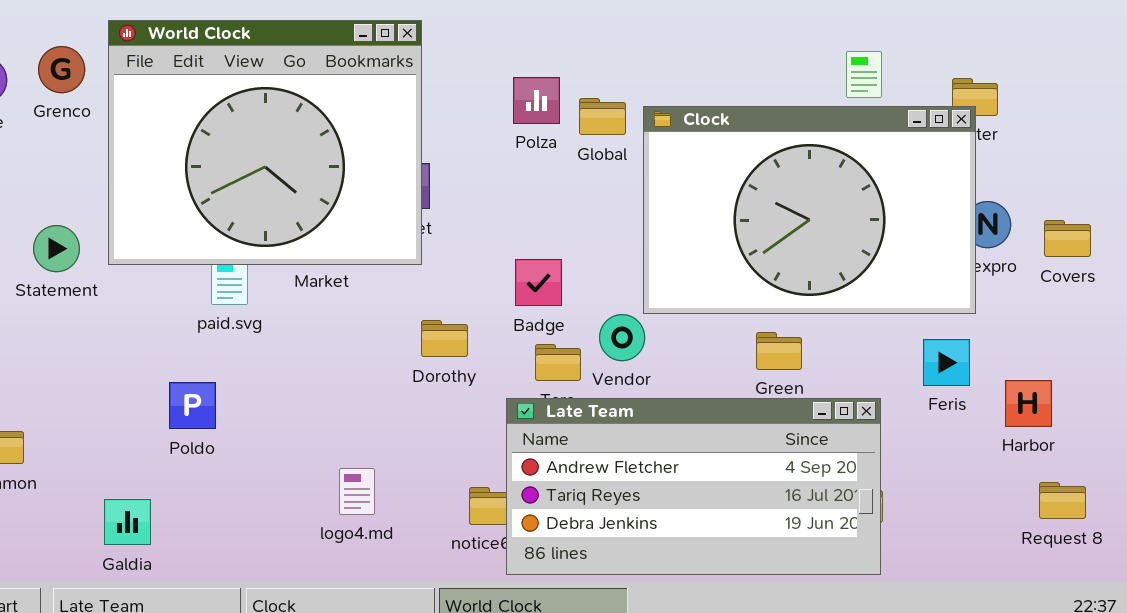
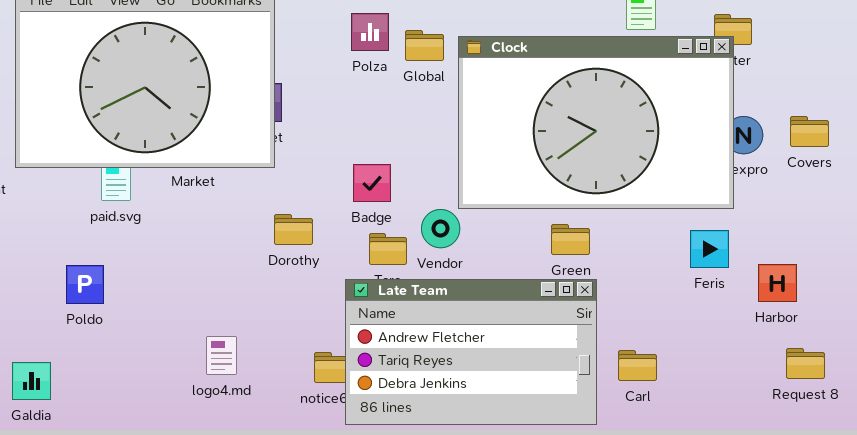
Covers: [1044,220,1091,257] -> [790,116,829,147], moved
Late Team: [506,398,881,575] -> [345,279,597,425], resized

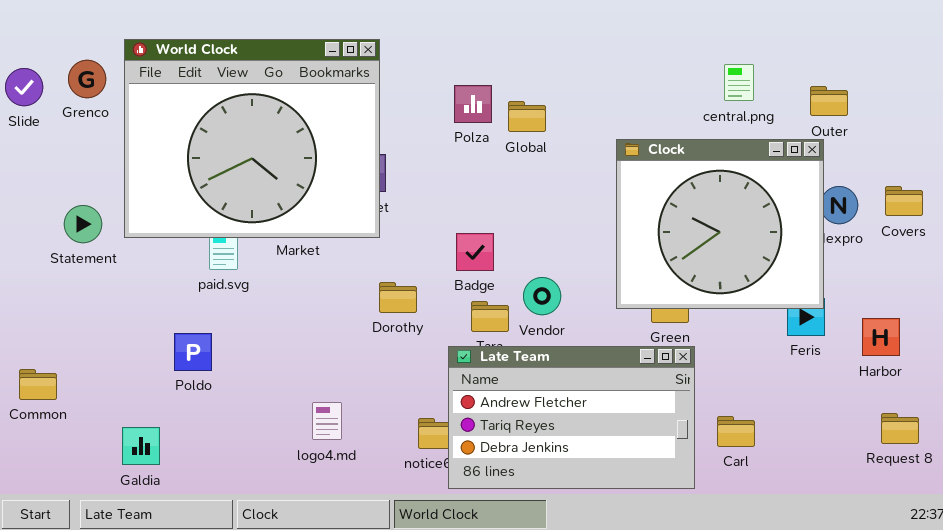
Clock: [458,36,734,209] -> [616,139,824,309], moved, resized
Harbor: [758,264,797,302] -> [862,318,900,356], moved

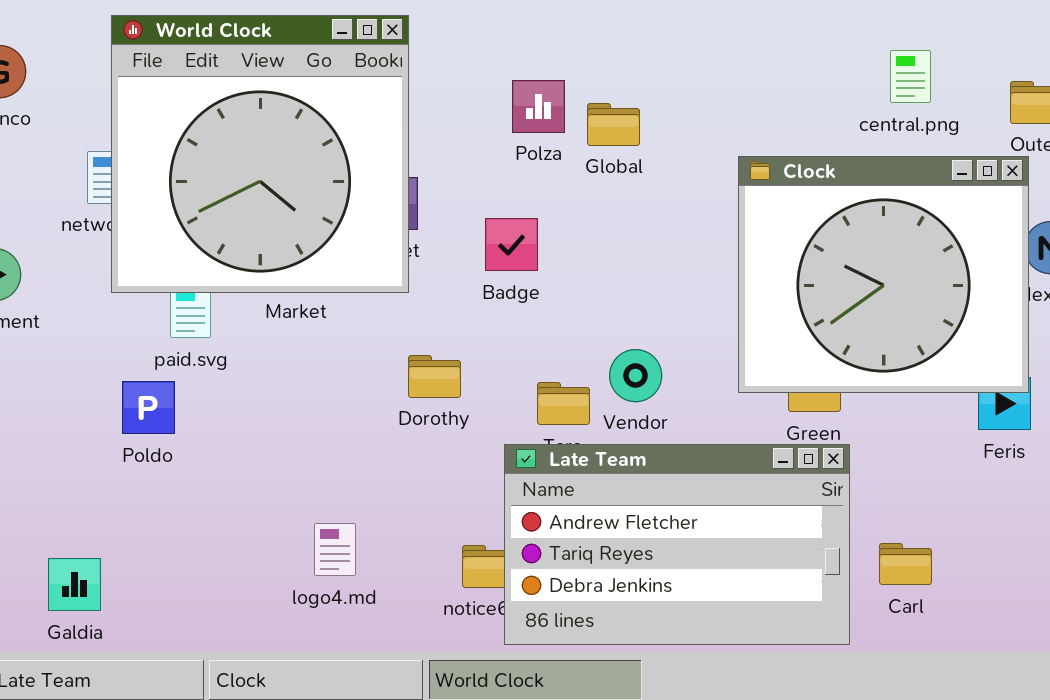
World Clock: [124,39,380,238] -> [111,15,409,293], resized
Badge: [456,233,494,271] -> [485,218,538,271], moved
Poldo: [174,333,212,371] -> [122,381,175,434], moved

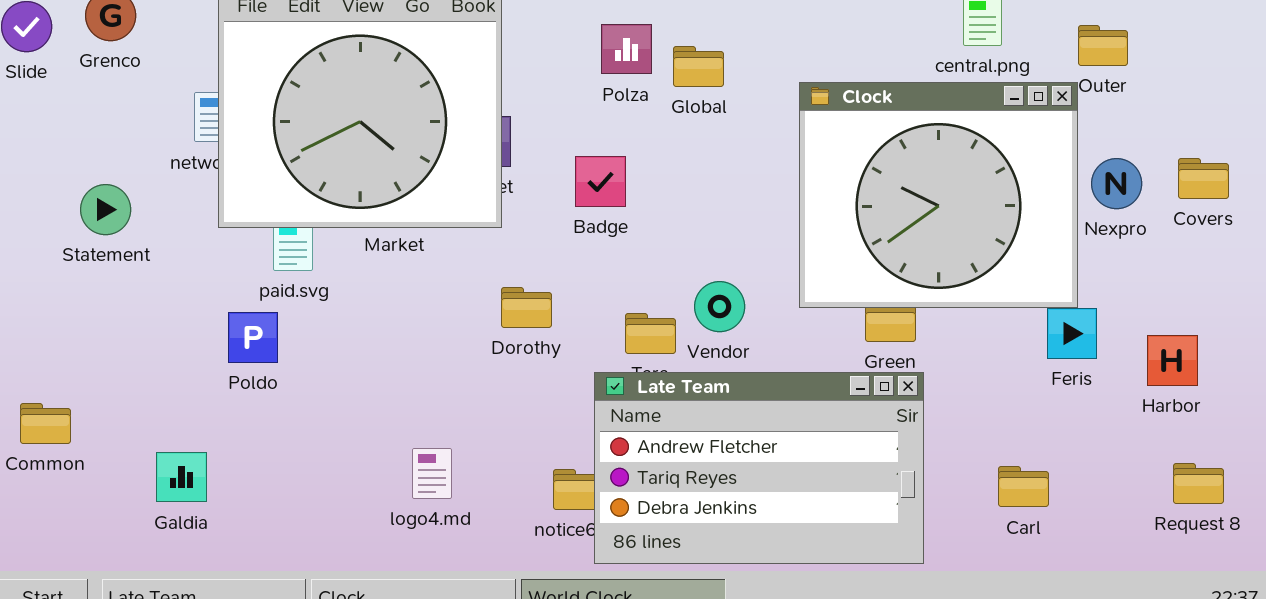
Clock: [738,156,1029,393] -> [799,82,1078,308], moved
Carl: [879,543,932,585] -> [998,466,1049,507], moved
Galdia: [48,558,101,611] -> [156,452,207,502], moved

